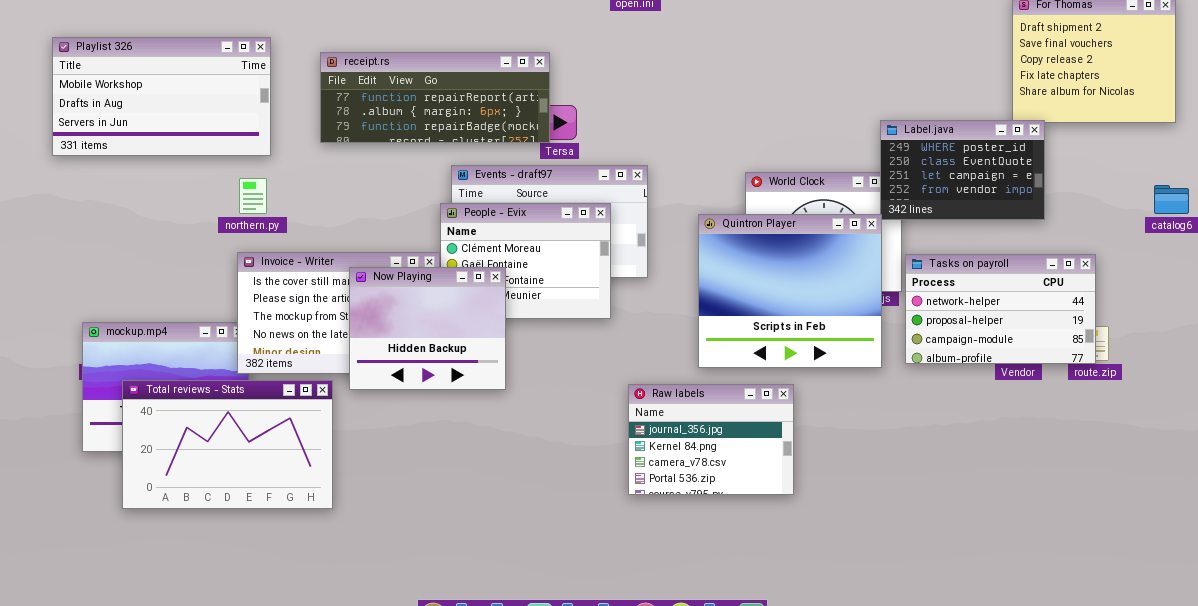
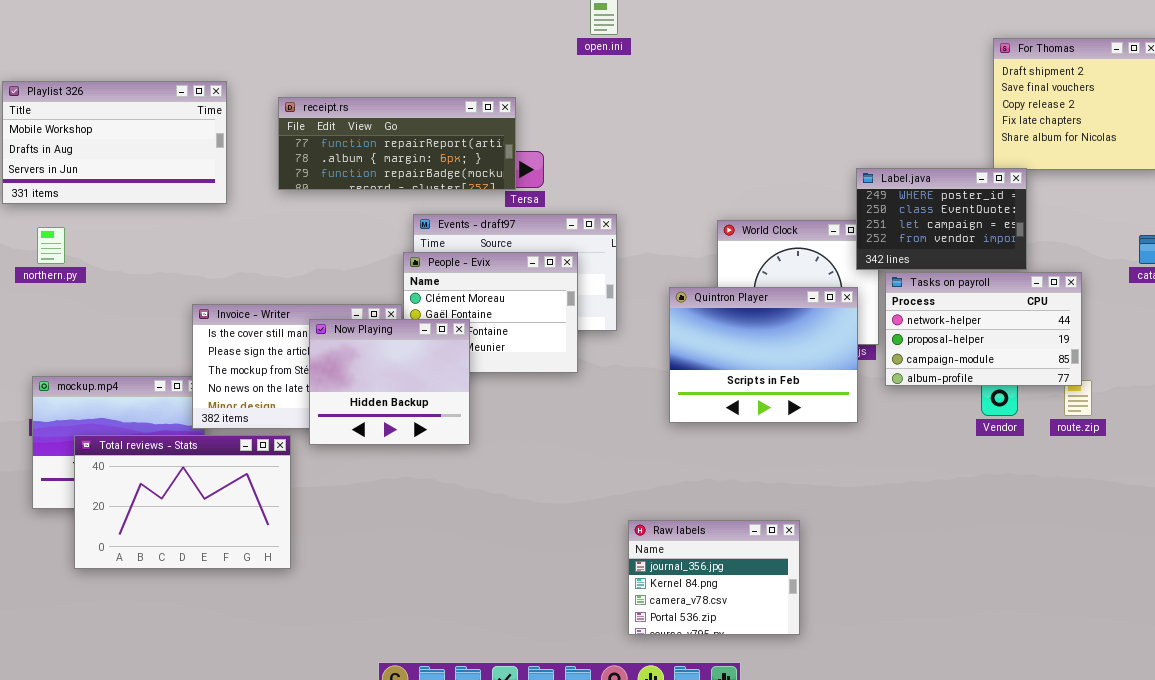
northern.py: [239,178,267,214] -> [37,227,65,264], moved
Quintron Player: [698,214,882,368] -> [669,287,858,423], resized
Tasks on payroll: [905,254,1096,364] -> [885,272,1082,386], moved
Raw labels: [628,384,794,495] -> [628,520,800,635], moved

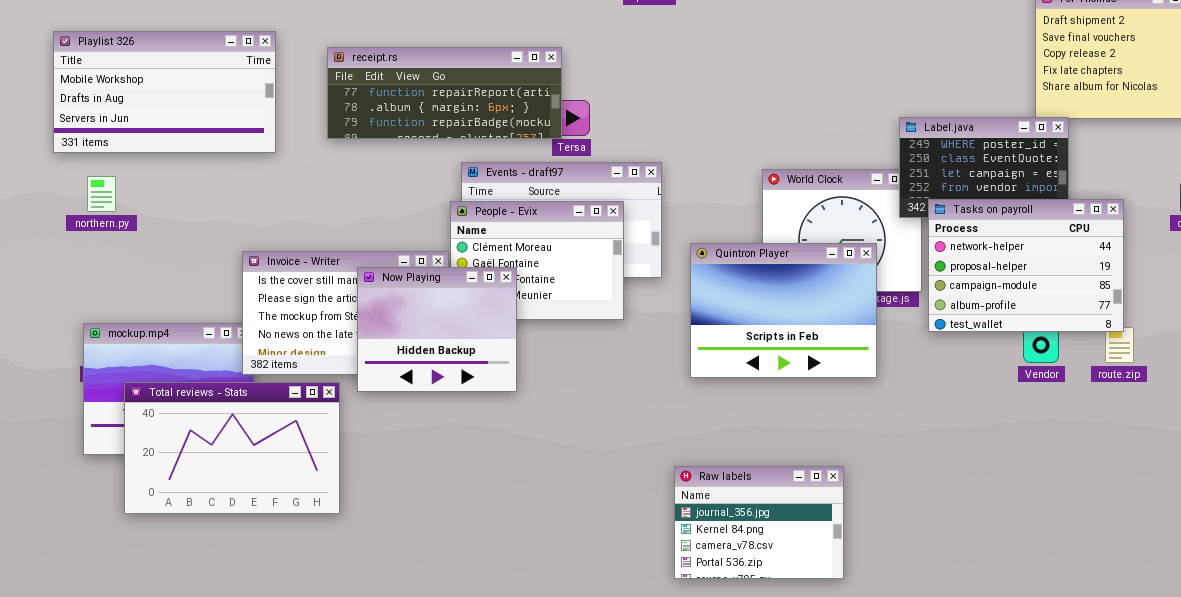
Tasks on payroll: [885,272,1082,386] -> [928,199,1124,332], resized
Quintron Player: [669,287,858,423] -> [690,243,877,378], moved

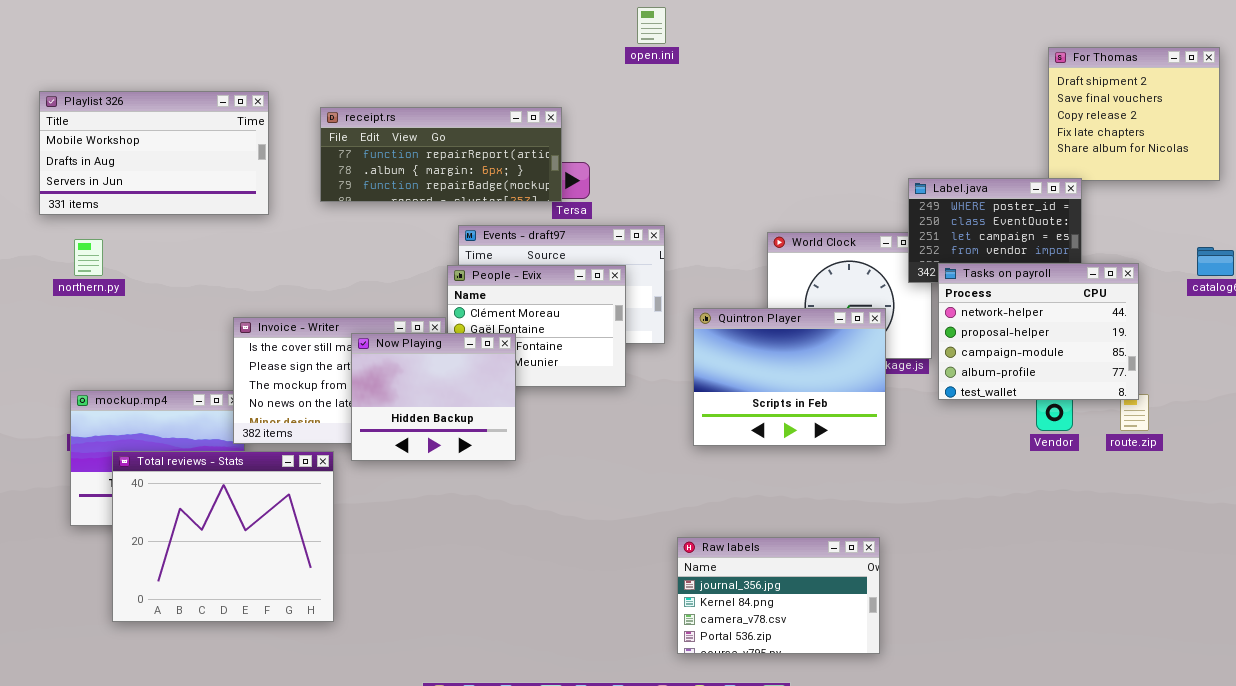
Total reviews - Stats: [124,382,340,514] -> [112,451,334,622], resized
Raw labels: [674,466,844,579] -> [677,537,880,654], resized

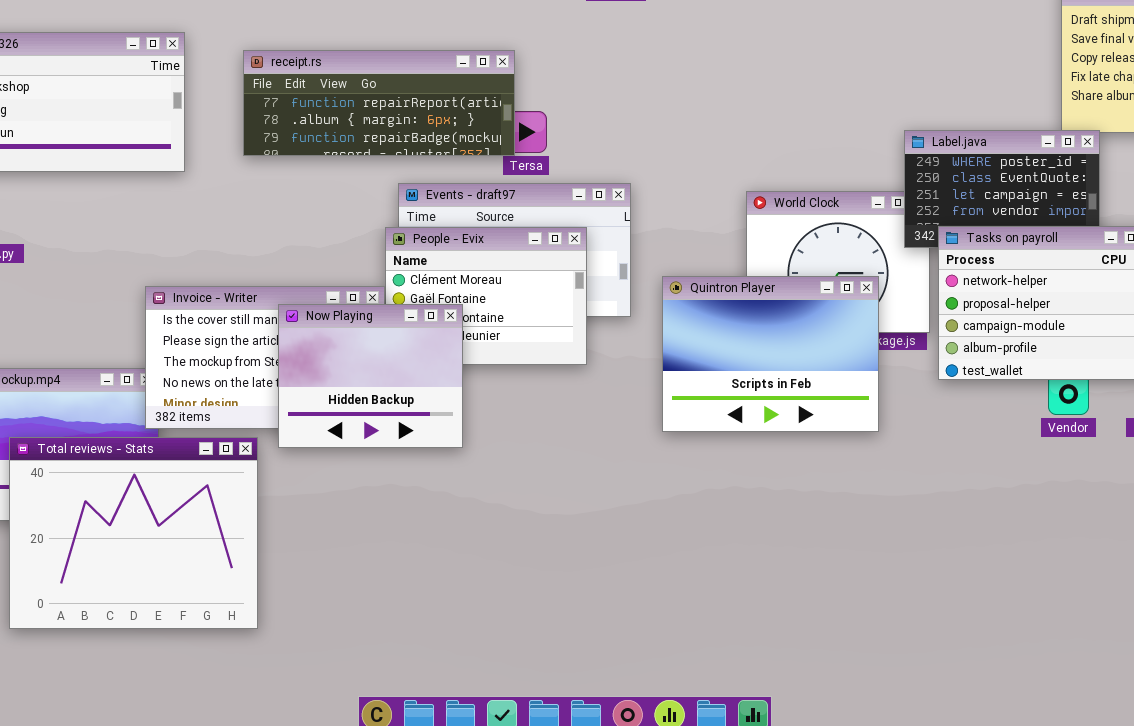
Raw labels: [677,537,880,654] -> none, closed

